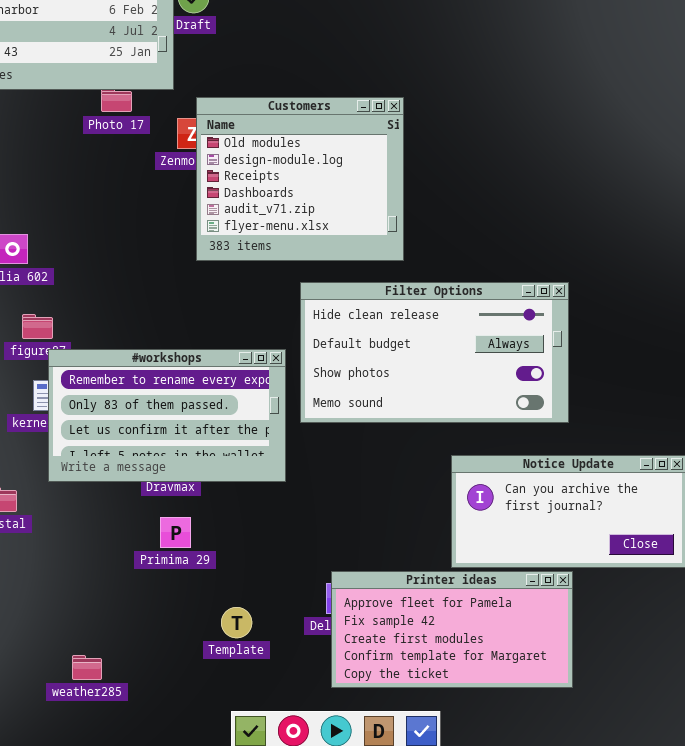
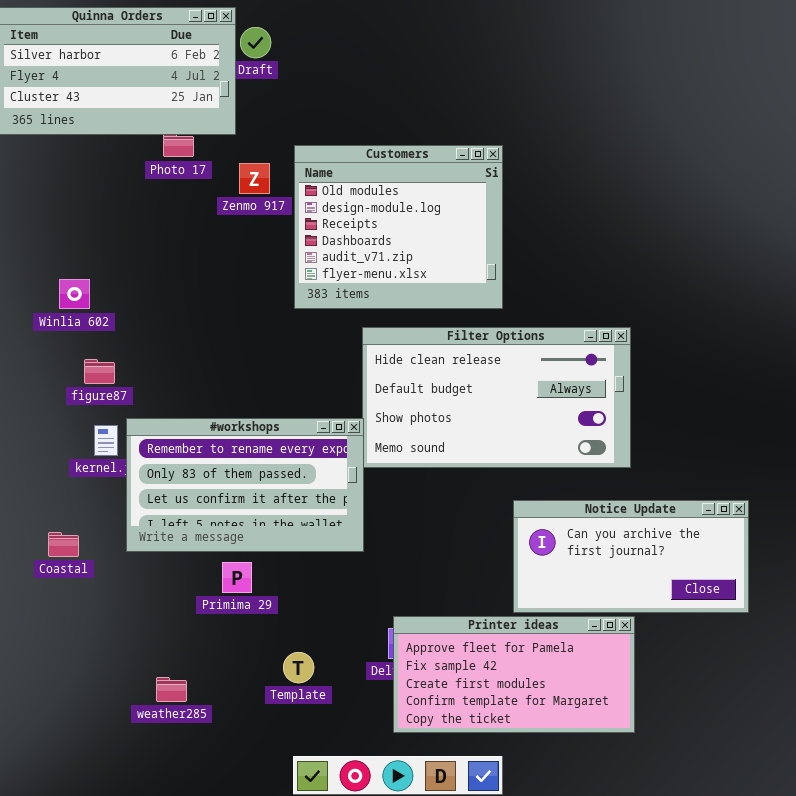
Customers: [196,97,404,261] -> [294,145,503,309], moved
#workshops: [48,349,286,482] -> [126,418,364,552], moved
weather285: [72,655,102,680] -> [156,677,187,702], moved

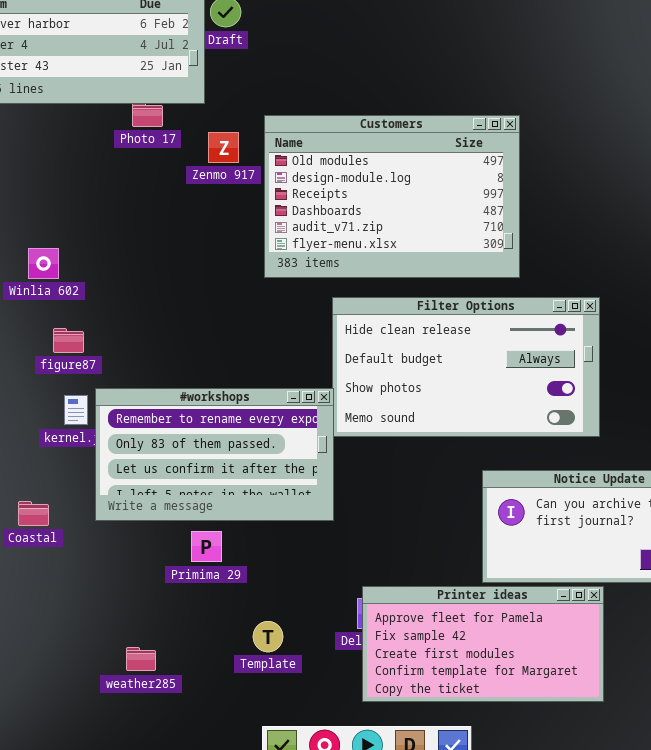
Customers: [294,145,503,309] -> [264,115,520,278], resized

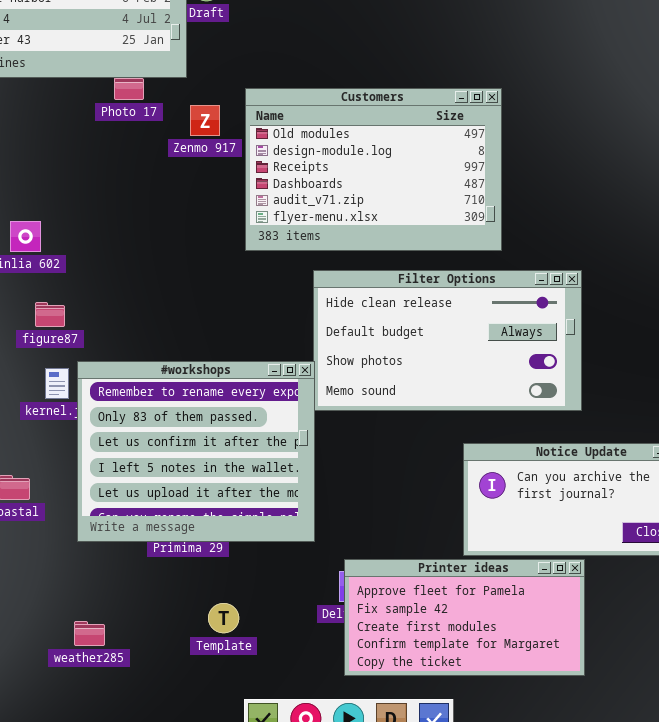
#workshops: [95,388,334,521] -> [77,361,315,542], resized
Template: [253,621,283,652] -> [208,603,239,633], moved
weather285: [126,647,156,671] -> [74,621,105,646], moved

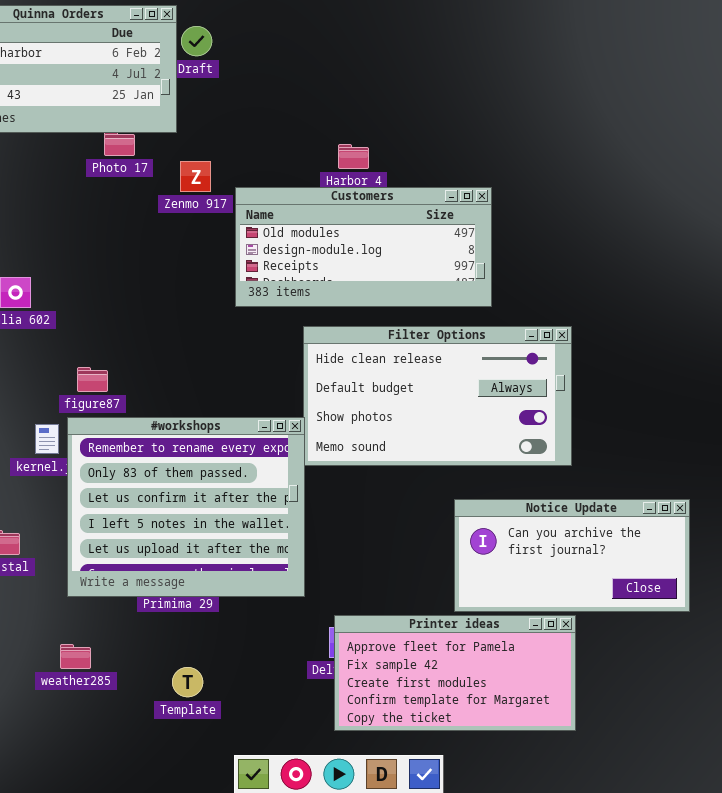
Customers: [245,88,502,251] -> [235,187,492,307], resized
figure87: [35,302,65,327] -> [77,367,108,392], moved
Template: [208,603,239,633] -> [172,667,203,697], moved
weather285: [74,621,105,646] -> [60,644,91,669], moved

